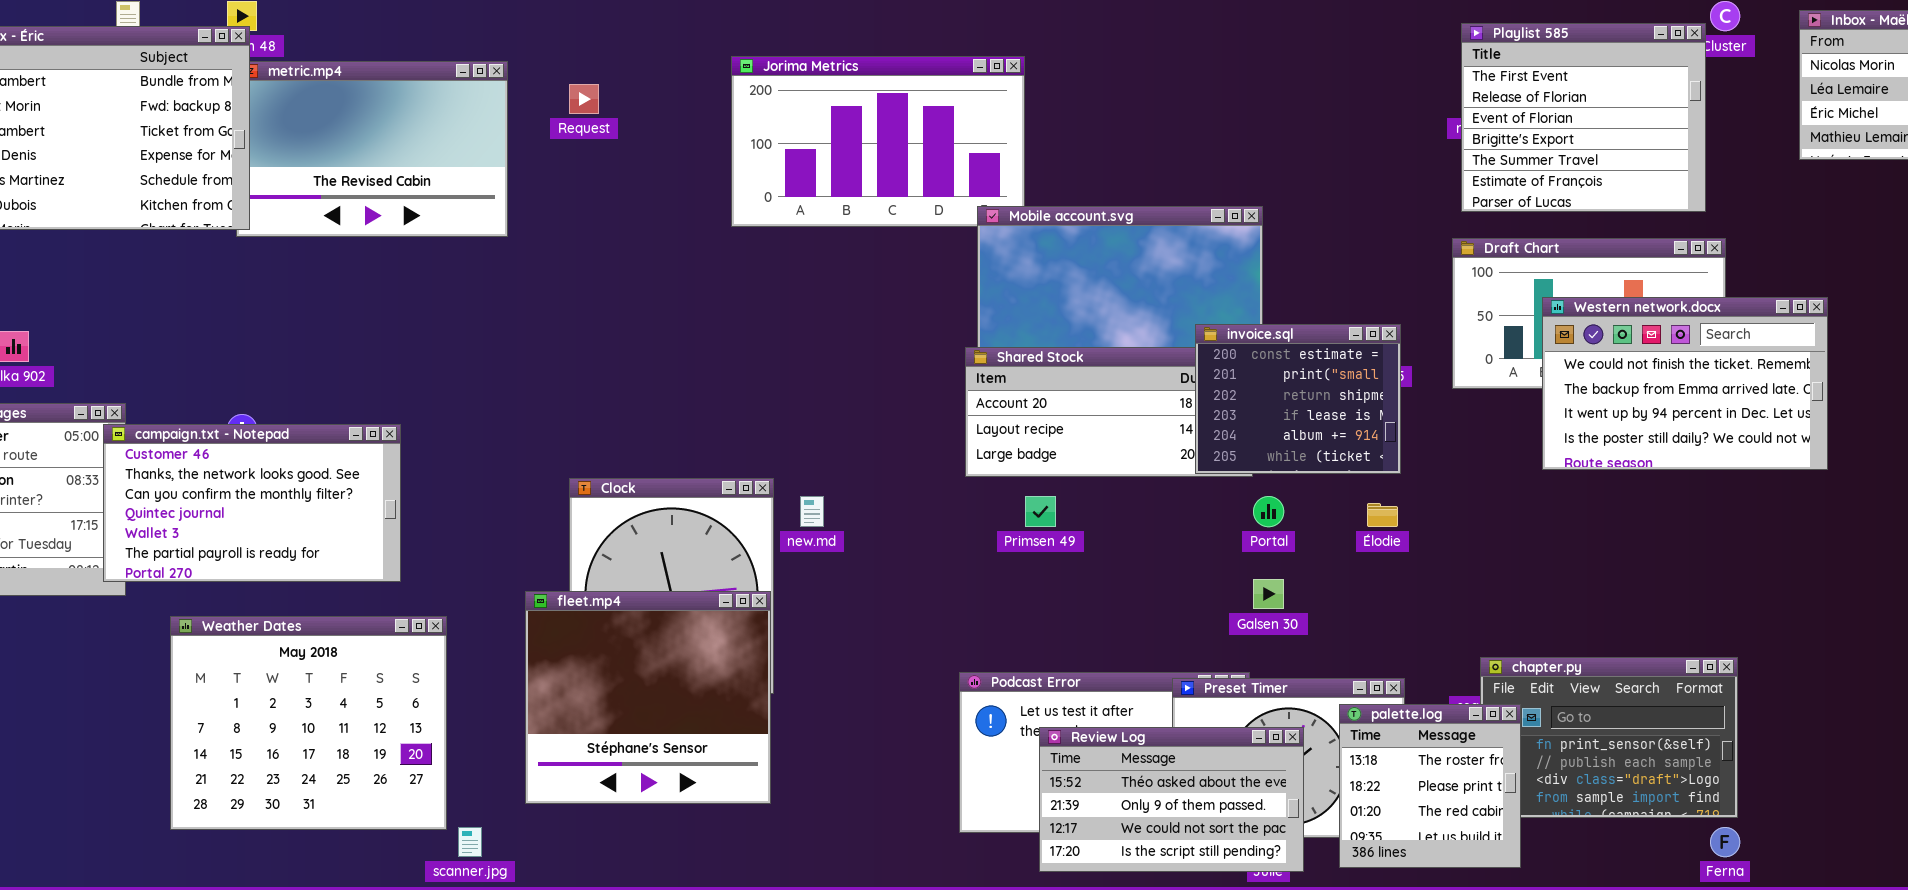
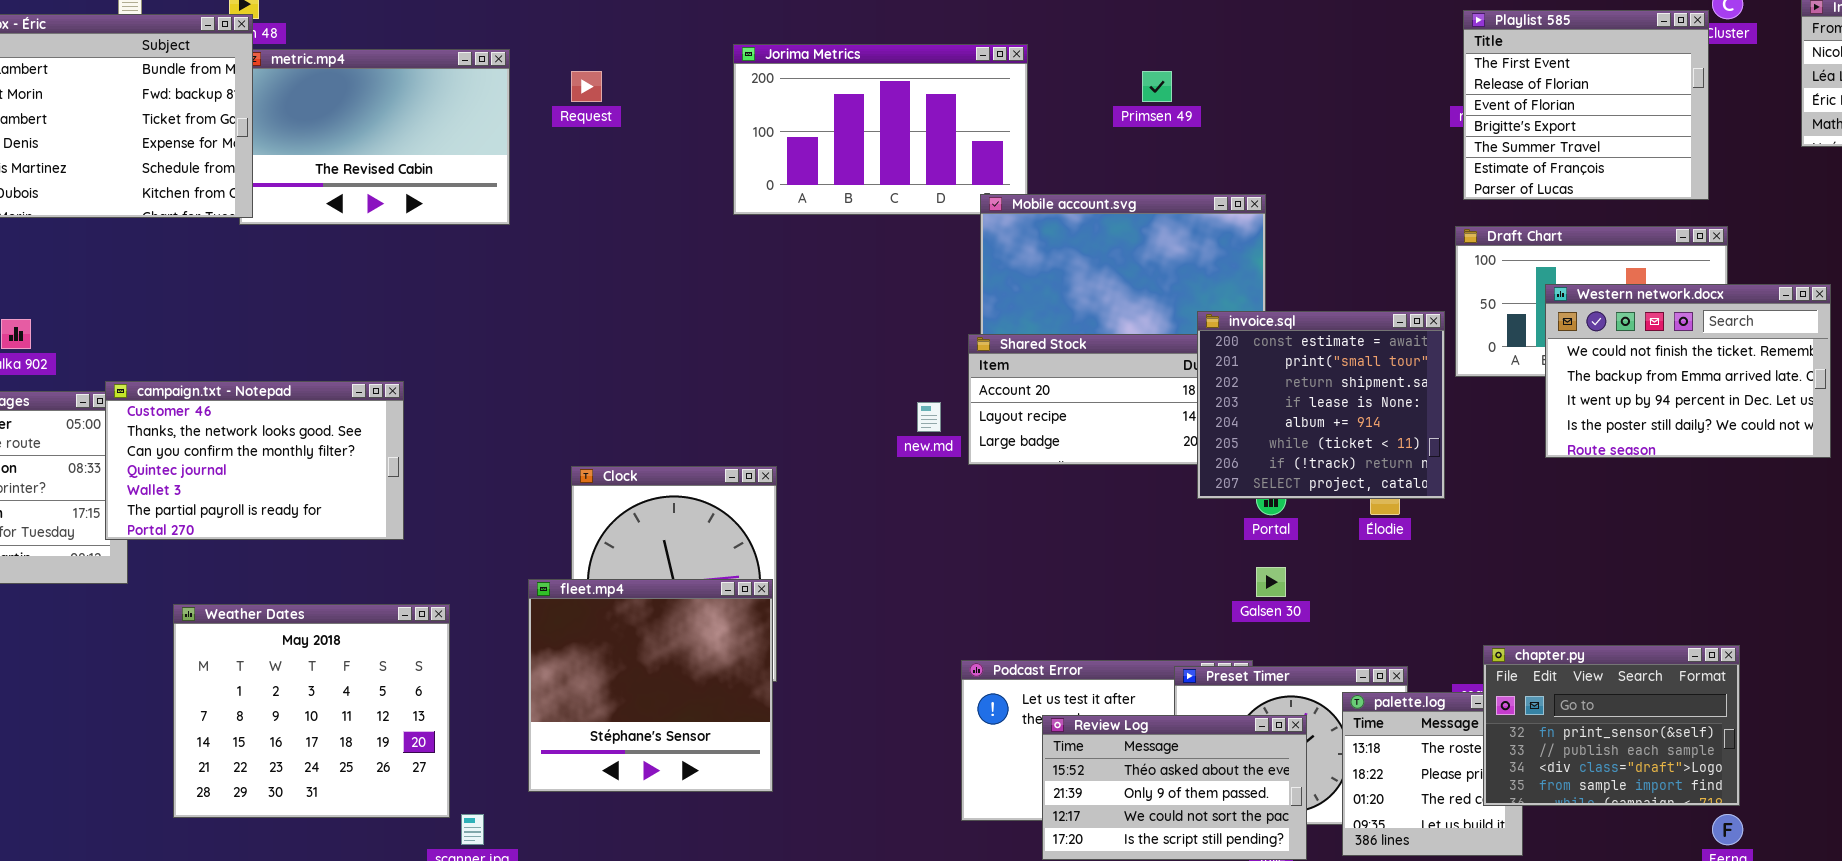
invoice.sql: [1195,324,1401,474] -> [1197,311,1445,499], resized
campaign.txt - Notepad: [103,424,401,582] -> [105,381,404,540], moved
new.md: [800,496,824,527] -> [917,402,941,432], moved
Primsen 49: [1025,496,1056,527] -> [1142,71,1172,102], moved
chapter.py: [1480,657,1738,818] -> [1483,645,1740,806], raised

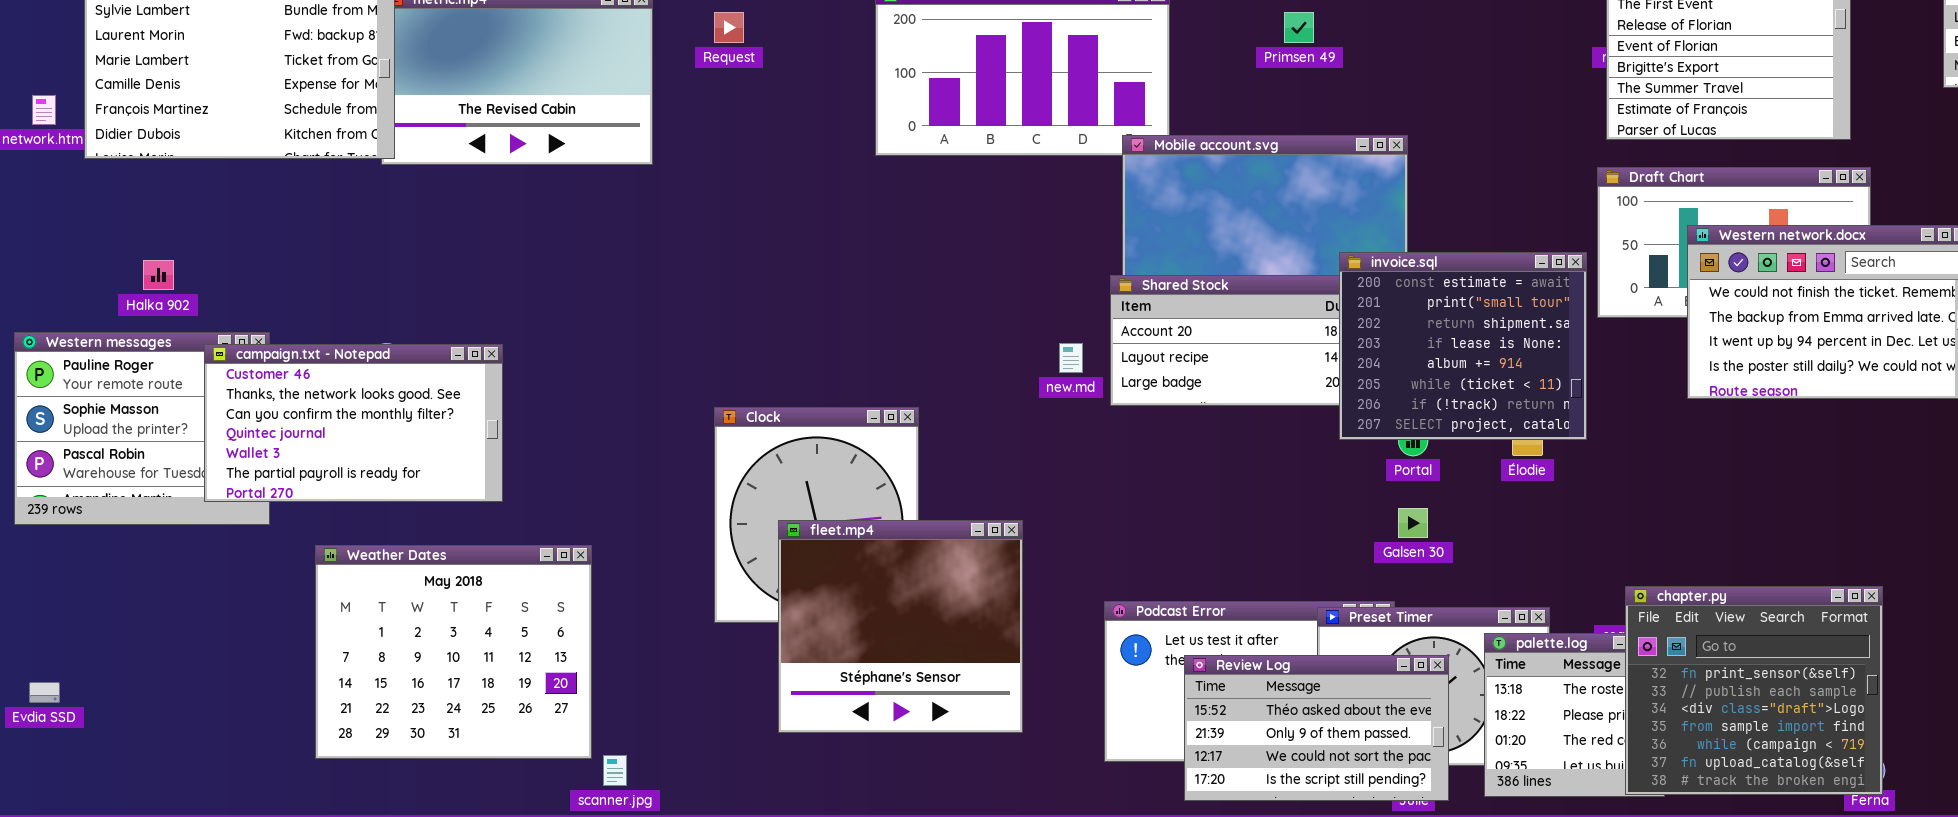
campaign.txt - Notepad: [105,381,404,540] -> [204,344,503,502], moved
fleet.mp4: [528,579,773,792] -> [778,520,1023,733], moved
chapter.py: [1483,645,1740,806] -> [1625,586,1883,795], resized

